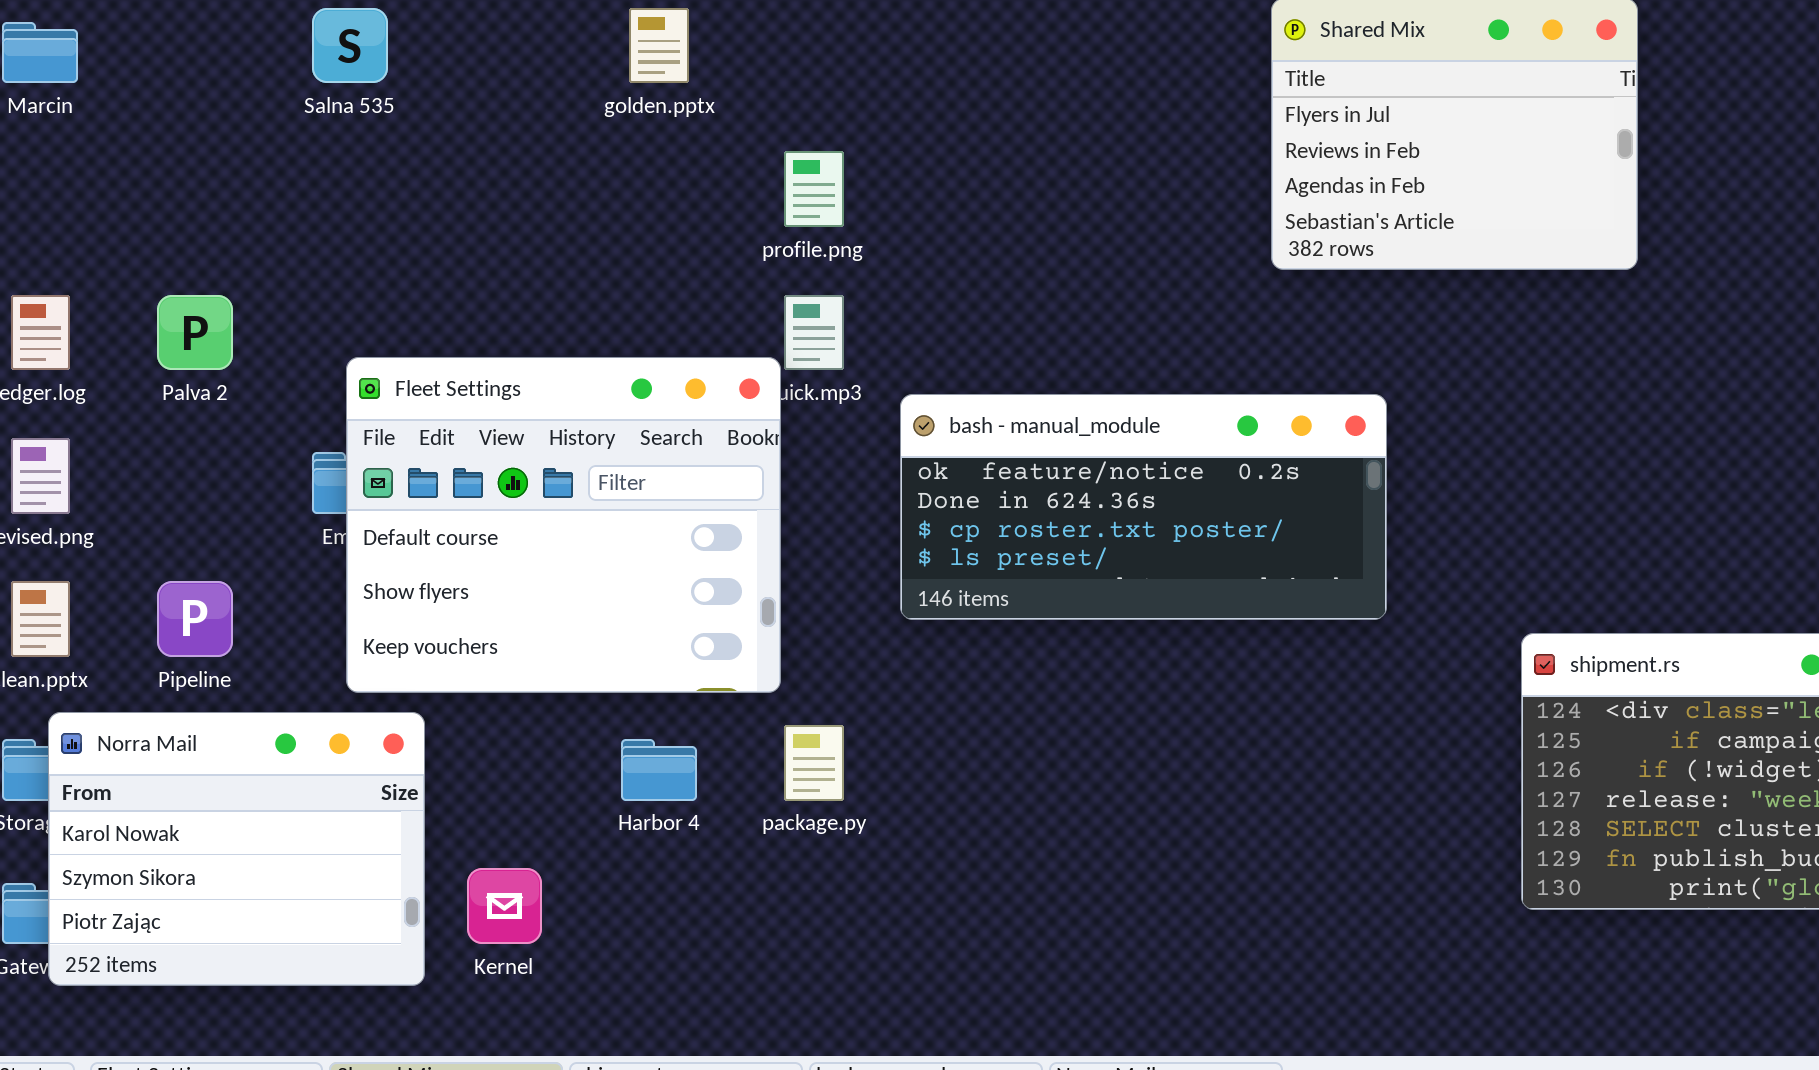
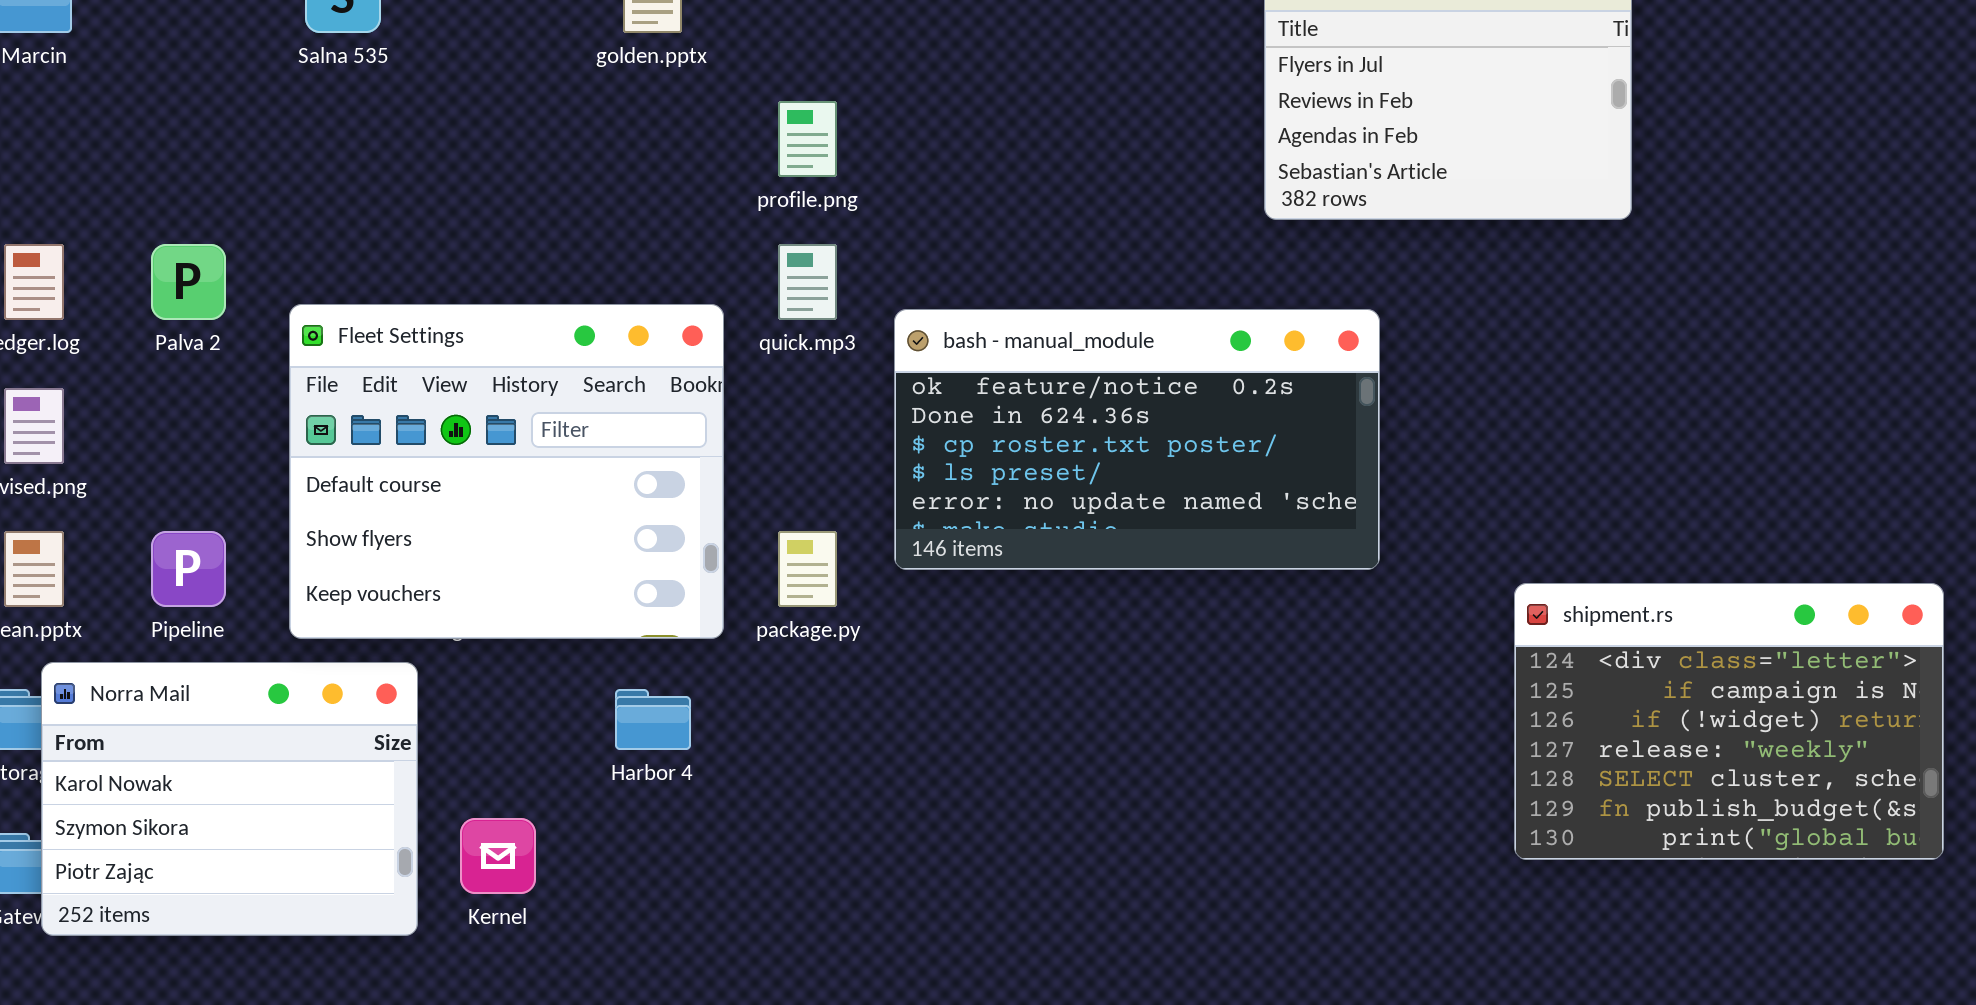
Fleet Settings: [346,357,781,693] -> [289,304,724,639], moved
bash - manual_module: [900,394,1387,620] -> [894,309,1380,570], resized
package.py: [784,725,844,801] -> [778,531,837,607], moved

